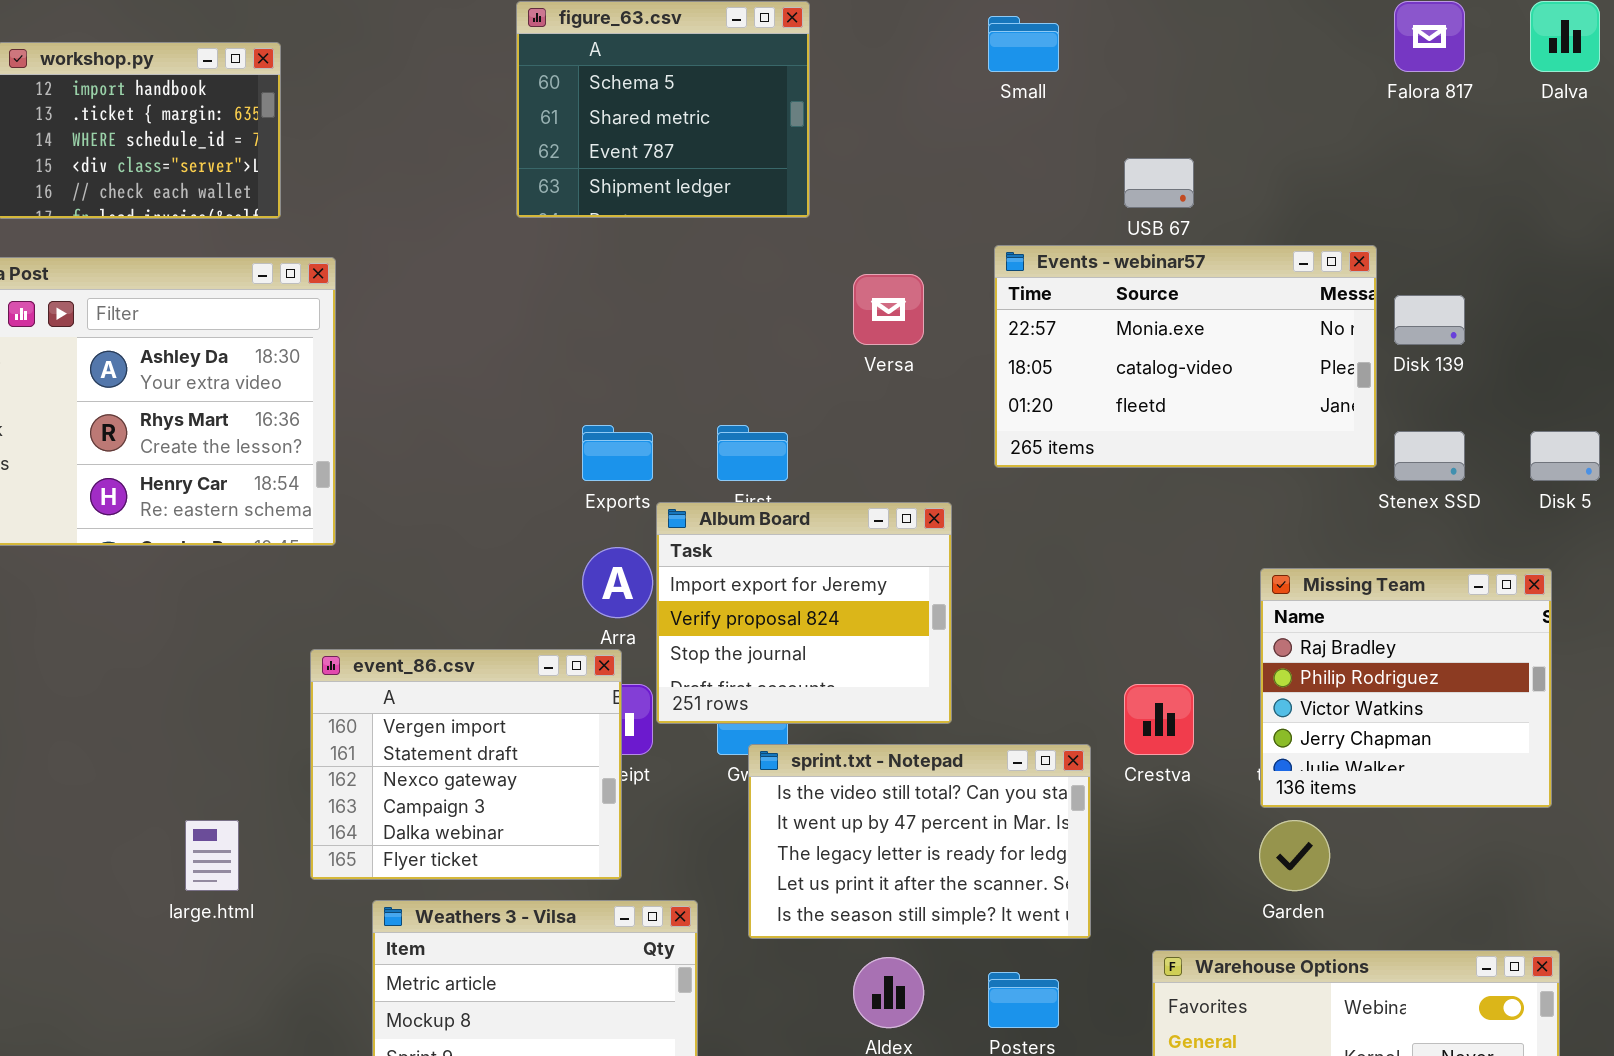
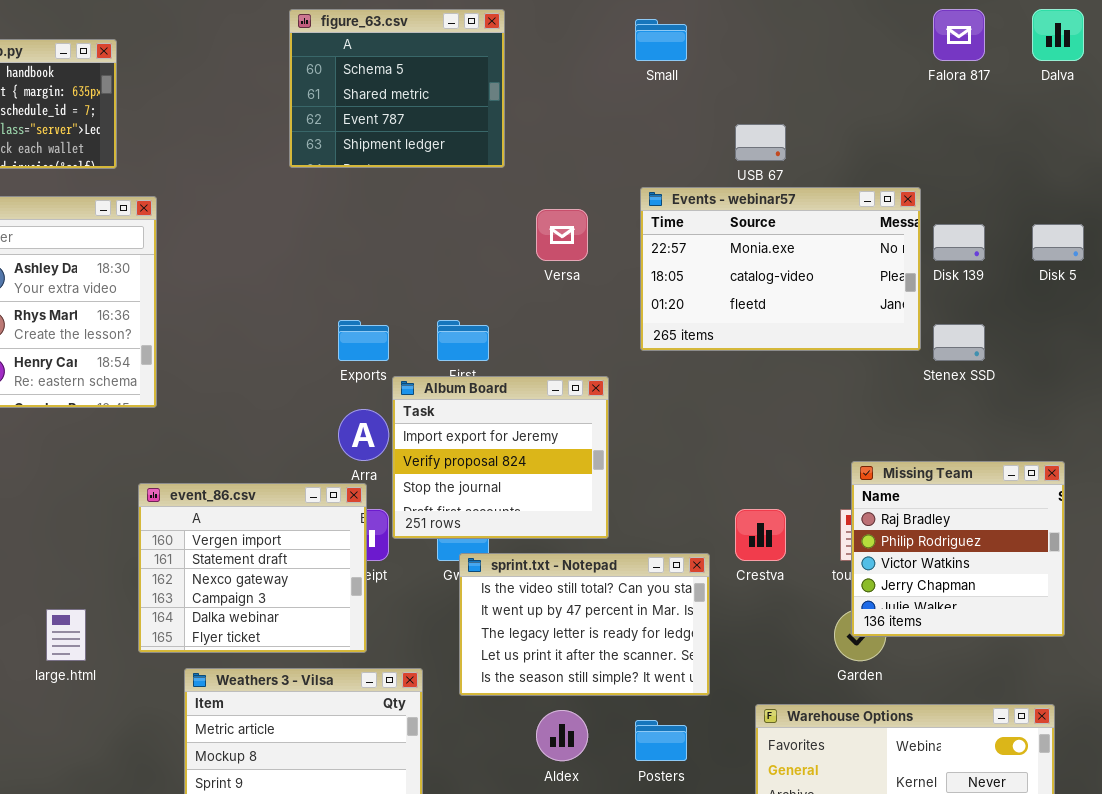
Disk 5: [1530,431,1600,481] -> [1032,224,1084,261], moved
Missing Team: [1260,568,1552,808] -> [851,461,1065,637], moved

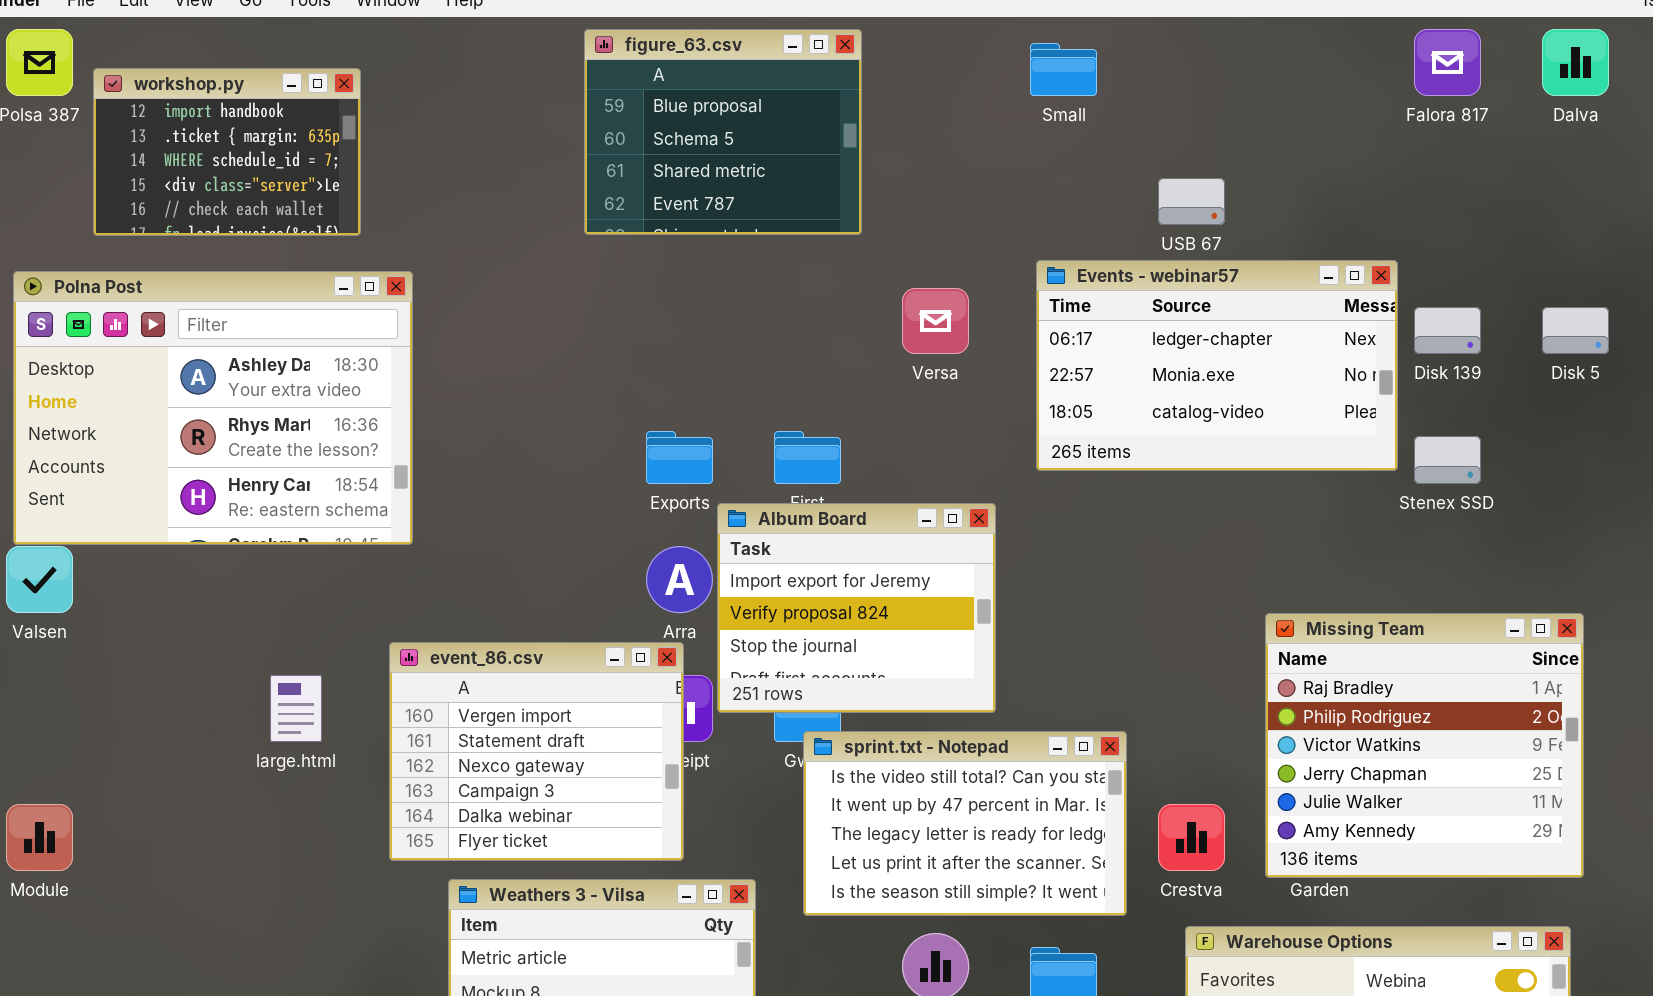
figure_63.csv: [289,9,505,168] -> [584,29,862,235], scrolled up 1 row
Events - webinar57: [640,187,921,351] -> [1036,260,1398,471], scrolled up 1 row
Missing Team: [851,461,1065,637] -> [1265,613,1584,878], resized
Crestva: [735,509,786,561] -> [1158,804,1225,871], moved
large.html: [46,609,86,661] -> [270,675,322,742], moved

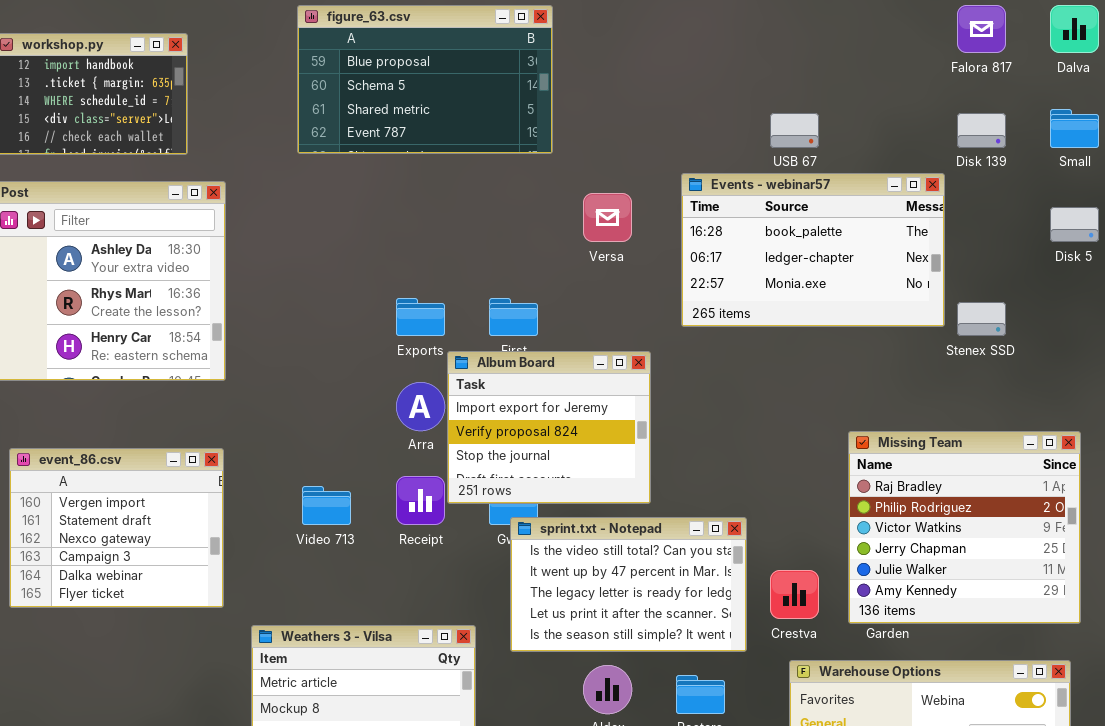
figure_63.csv: [584,29,862,235] -> [297,5,553,154], resized
Small: [1030,43,1097,96] -> [1050,109,1099,148], moved
Events - webinar57: [1036,260,1398,471] -> [681,173,945,327], scrolled up 1 row
Disk 139: [1414,307,1481,354] -> [957,113,1006,148], moved
event_86.csv: [389,642,684,861] -> [9,448,224,608], moved

